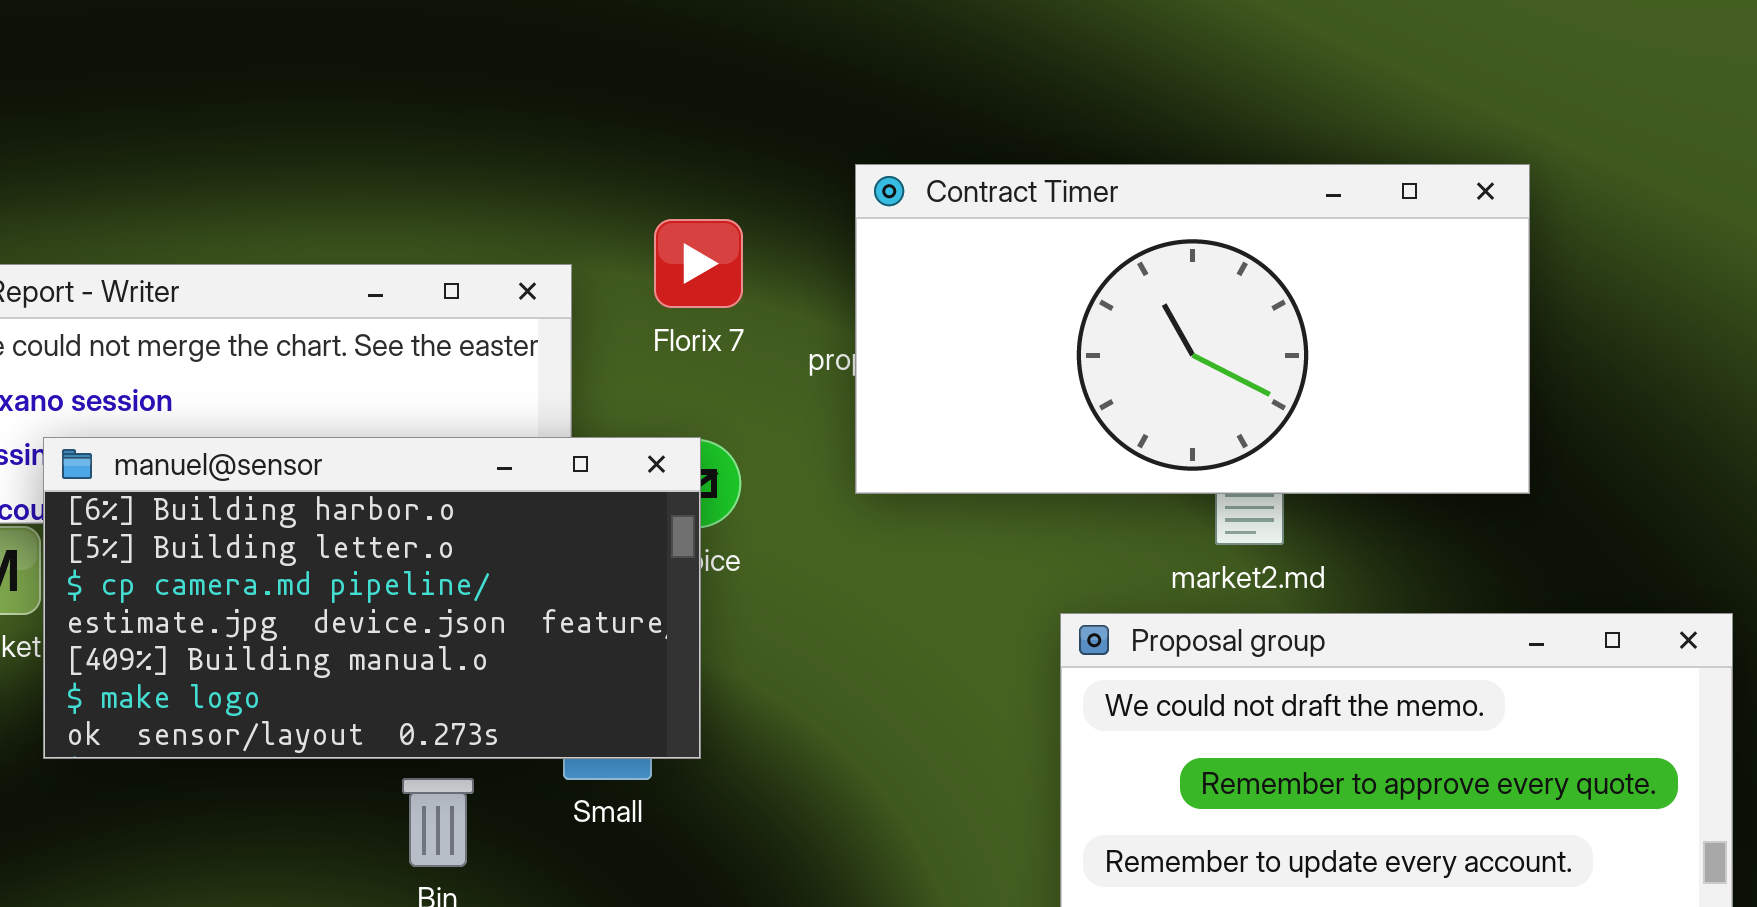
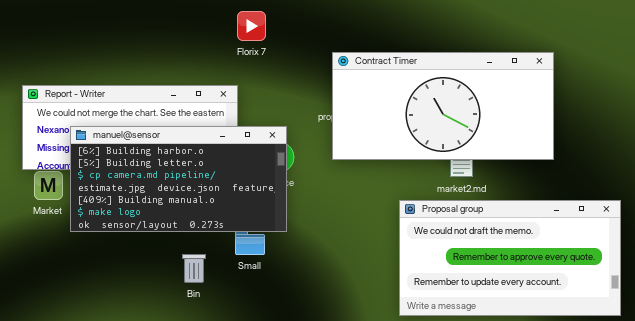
Florix 7: [654,219,743,308] -> [237,11,266,41], moved
manuel@sensor: [43,437,701,759] -> [70,126,287,232], moved

